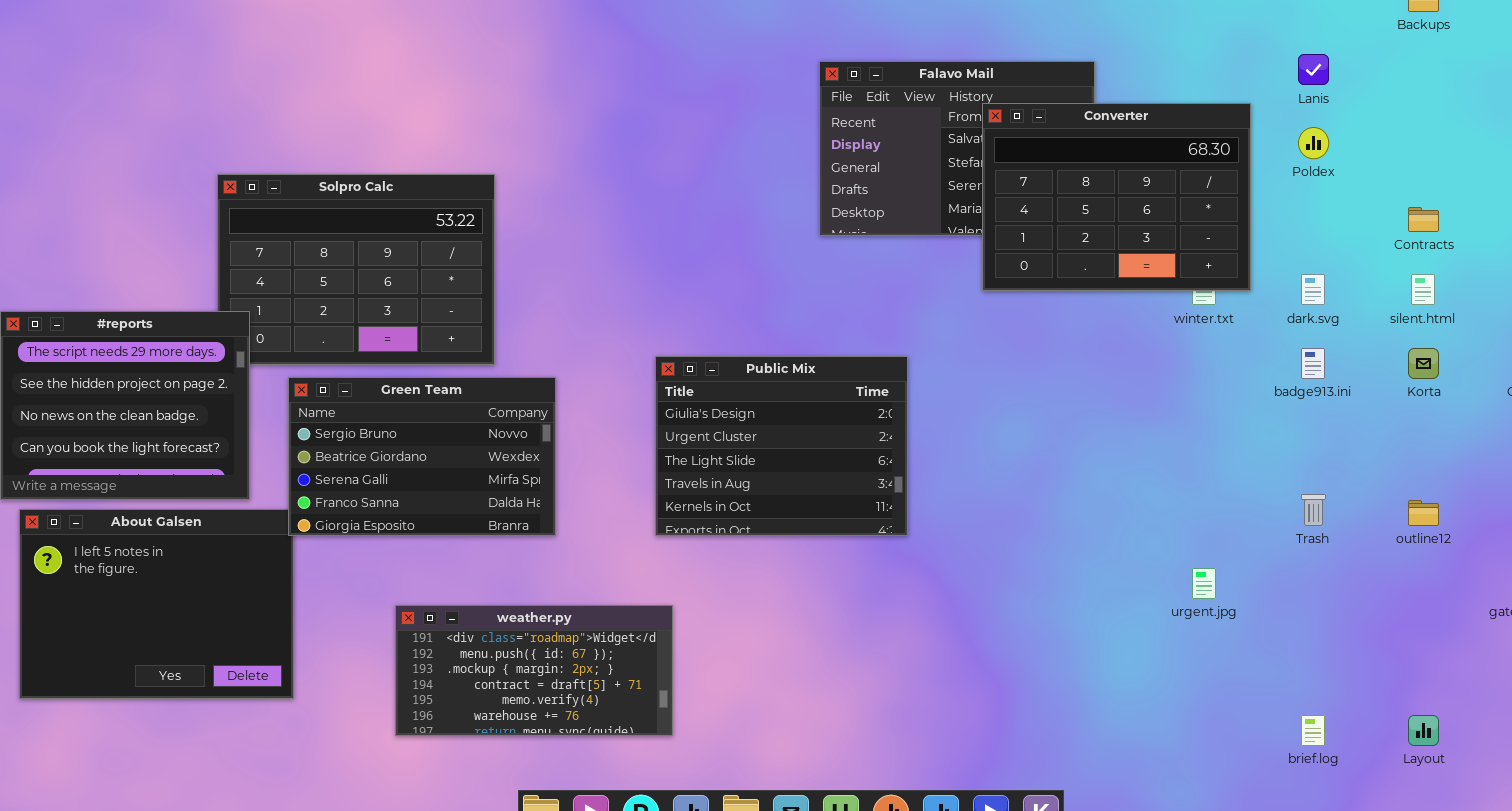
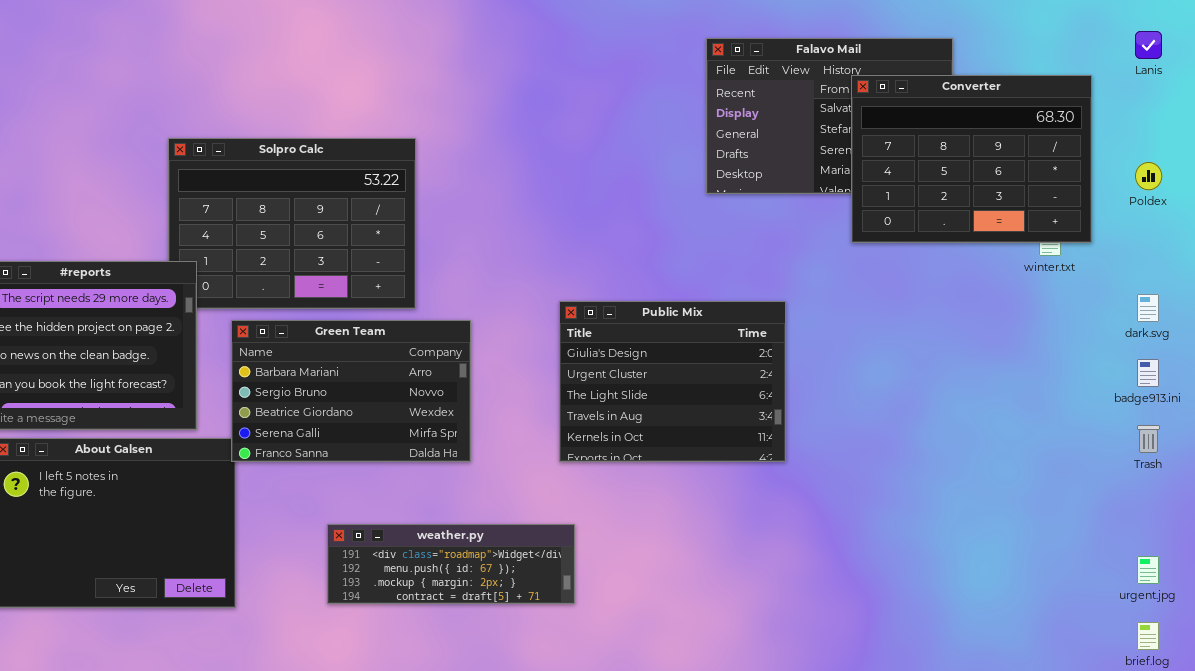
Poldex: [1298,127,1329,159] -> [1135,162,1162,190], moved
dark.svg: [1301,274,1325,305] -> [1137,294,1159,322], moved
badge913.ini: [1301,348,1325,379] -> [1137,359,1159,387], moved
Green Team: [288,377,556,536] -> [231,320,471,462], scrolled up 1 row
urgent.jpg: [1192,568,1216,599] -> [1137,556,1159,584], moved
weather.py: [395,605,673,736] -> [327,524,575,604], resized

